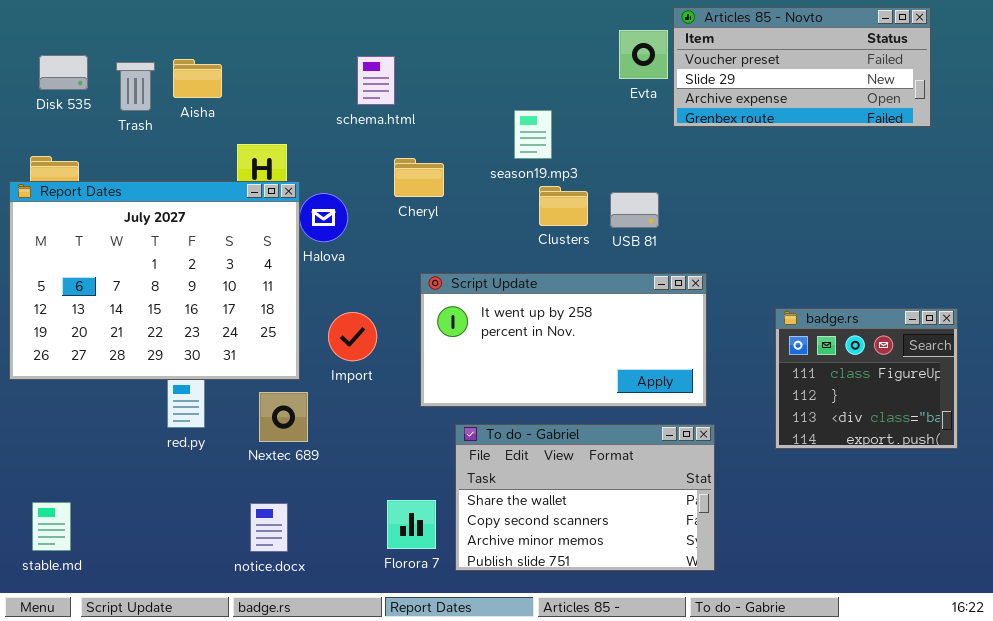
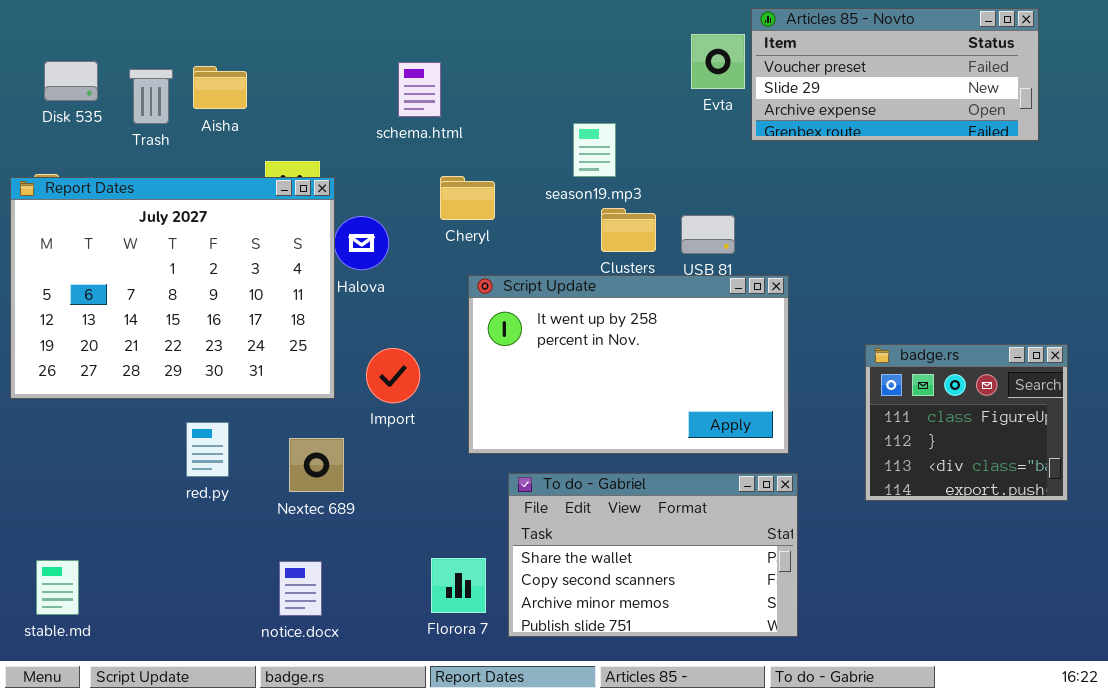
Report Dates: [9,181,300,380] -> [10,177,335,399], moved
Script Update: [420,273,707,407] -> [468,275,789,454], resized

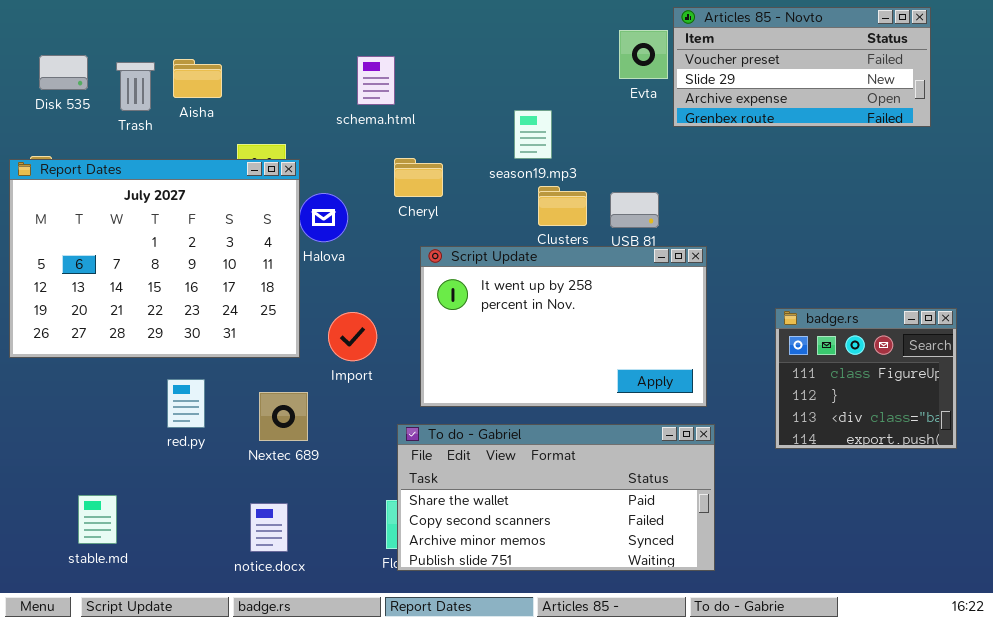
To do - Gabriel: [508,473,798,637] -> [397,424,715,571], resized
stable.md: [36,560,79,615] -> [78,495,117,544], moved

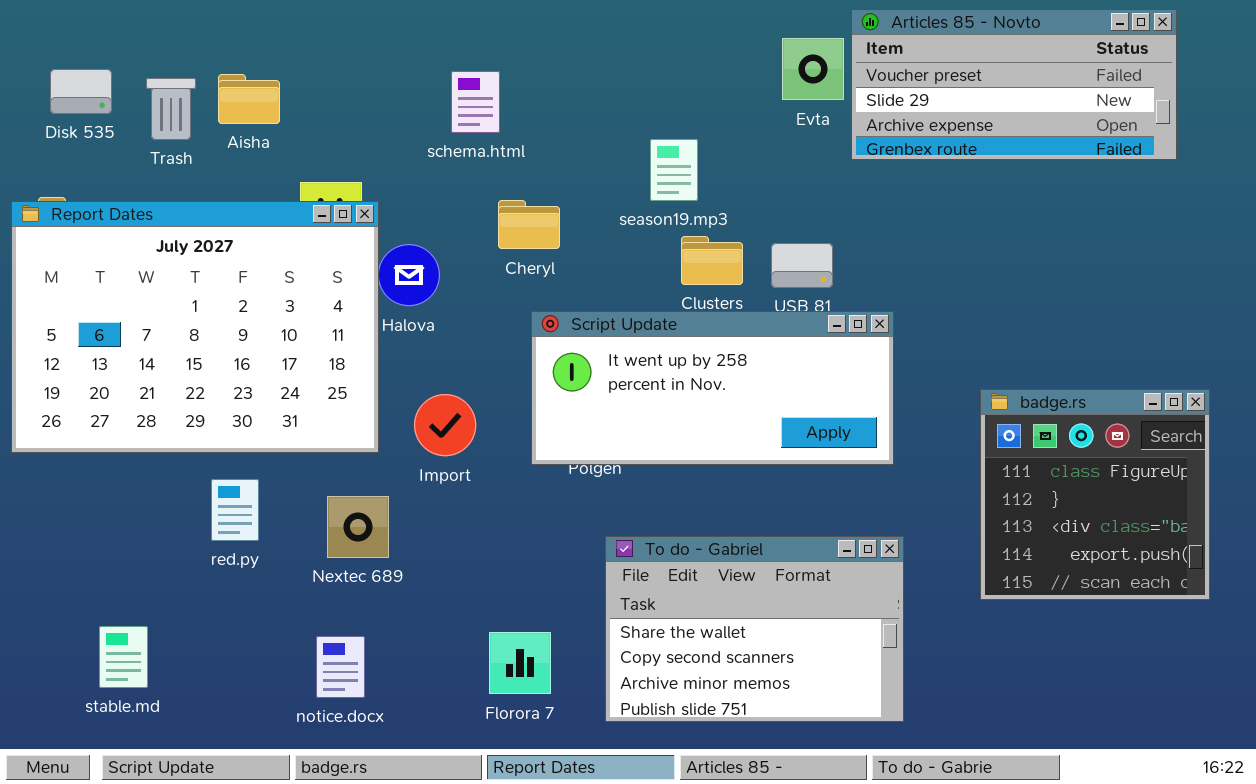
Script Update: [420,246,707,407] -> [531,311,894,465], resized
badge.rs: [775,308,957,449] -> [980,389,1210,600], resized
To do - Gabriel: [397,424,715,571] -> [605,536,904,722], resized

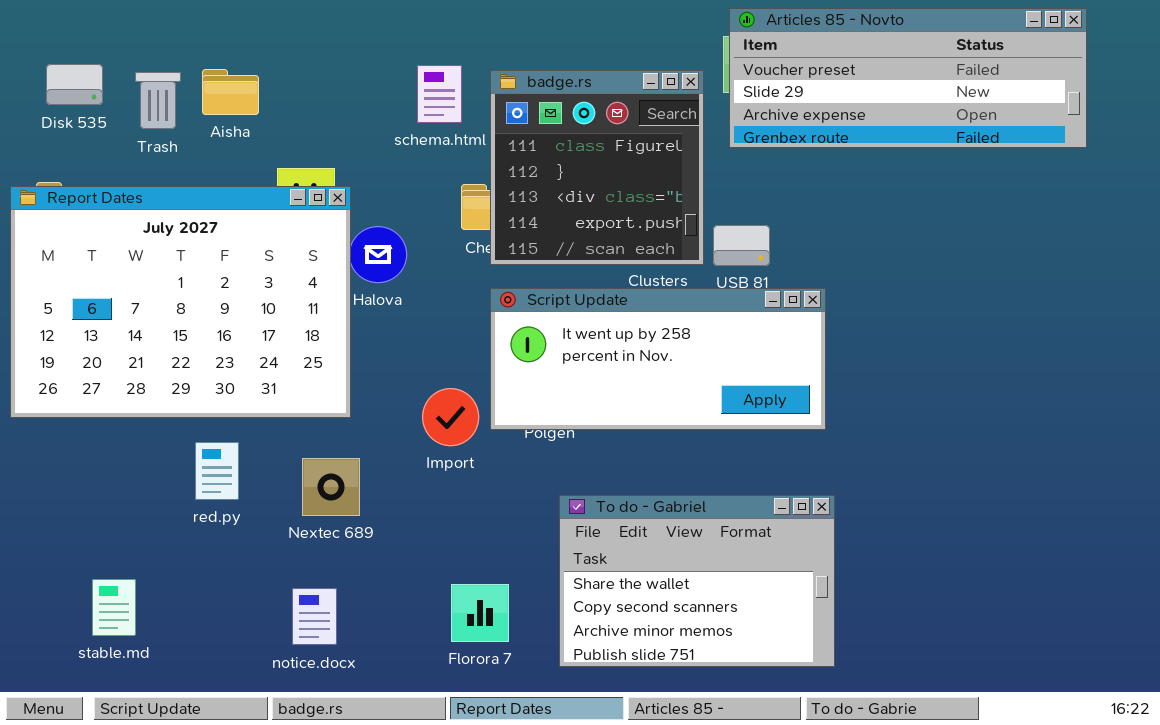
Articles 85 - Novto: [851,9,1177,160] -> [729,8,1087,148], resized
badge.rs: [980,389,1210,600] -> [490,70,704,265], moved
Import: [414,394,476,456] -> [422,388,479,446], moved

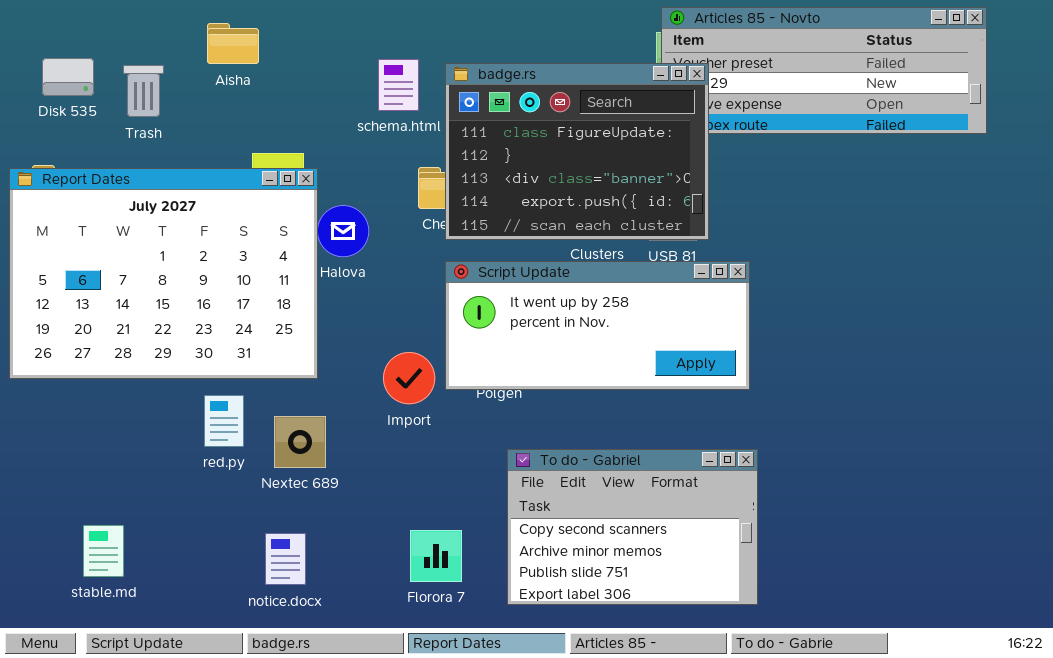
Aisha: [202,69,259,115] -> [207,23,259,64], moved
badge.rs: [490,70,704,265] -> [445,63,709,240], resized
red.py: [195,442,239,500] -> [204,395,244,447], moved
To do - Gabriel: [559,495,835,667] -> [507,449,758,605], scrolled down 1 row

